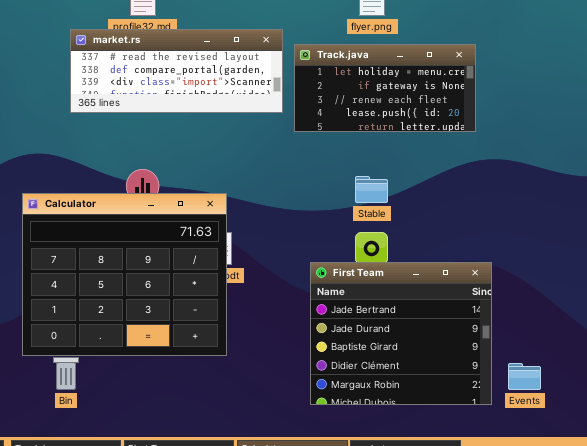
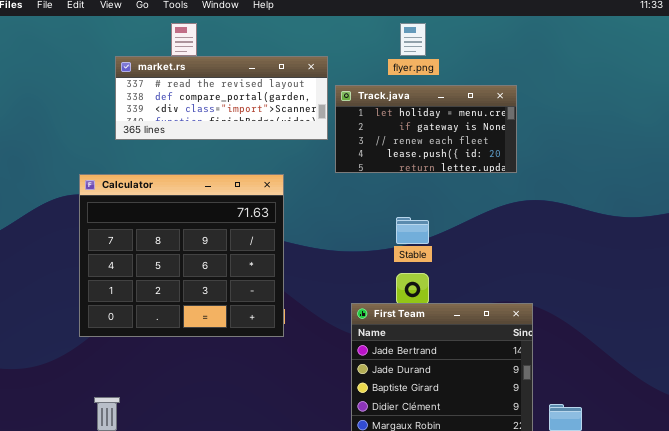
market.rs: [70,29,283,113] -> [115,56,328,140], moved
Calculator: [22,193,227,356] -> [79,174,284,337], moved

